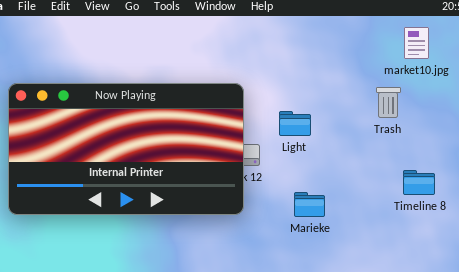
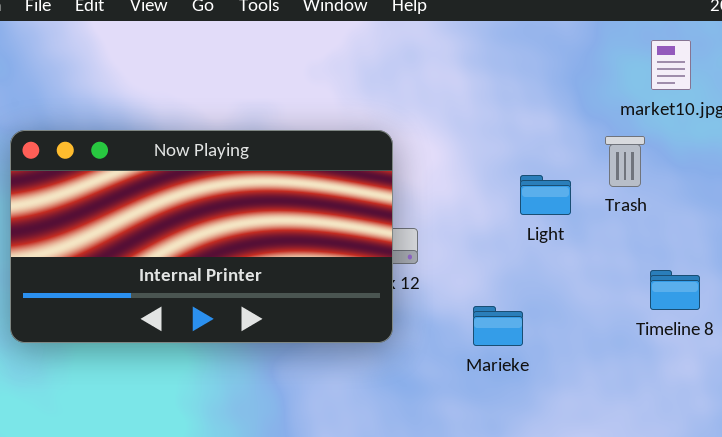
Light: [279,111,311,136] -> [520,175,571,215], moved

